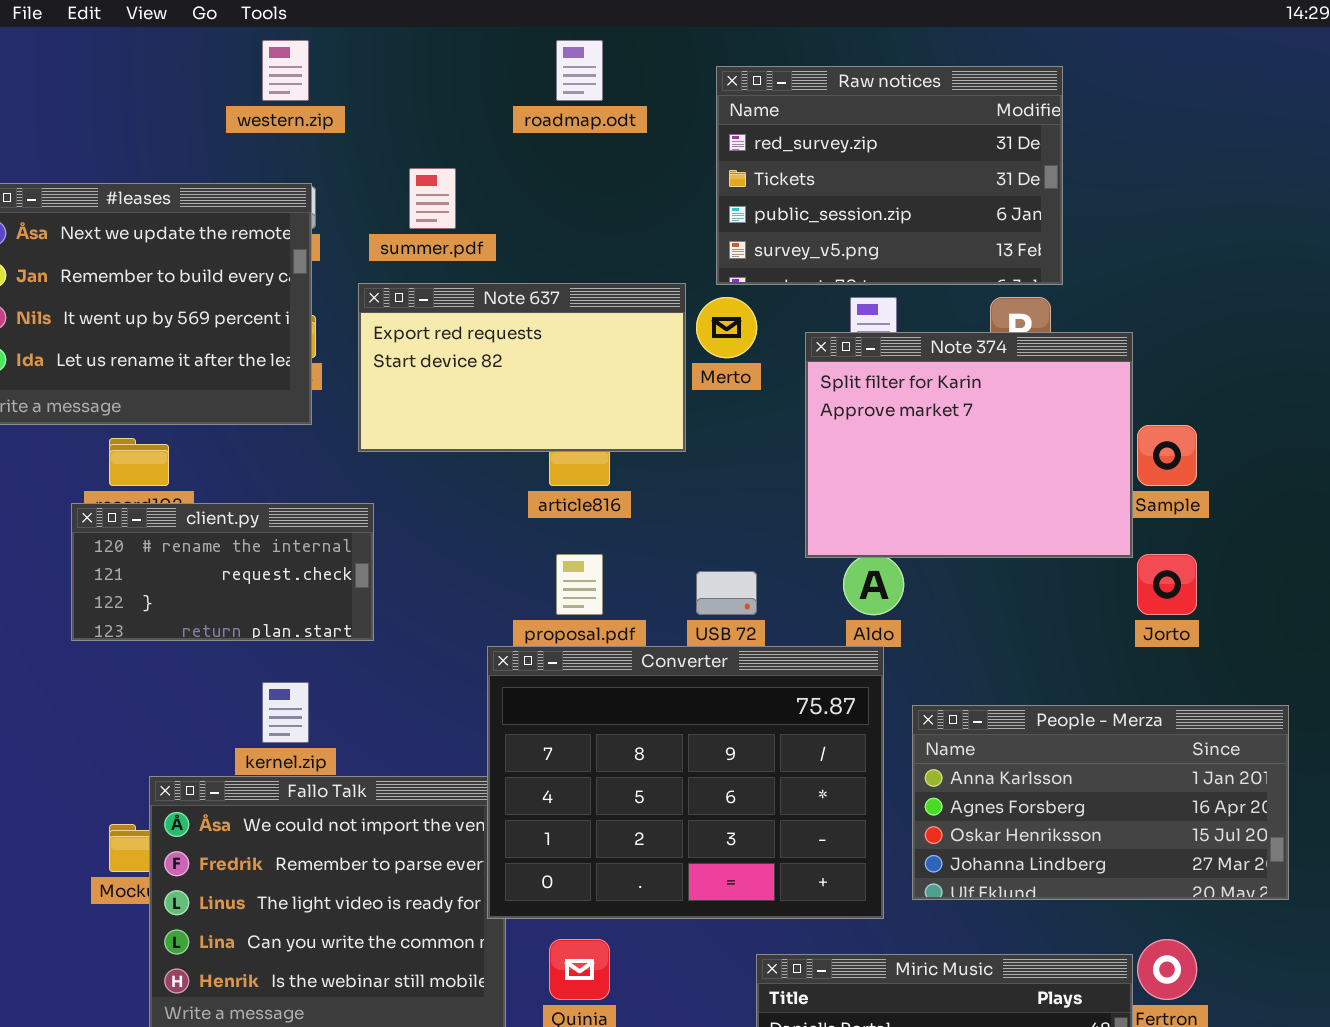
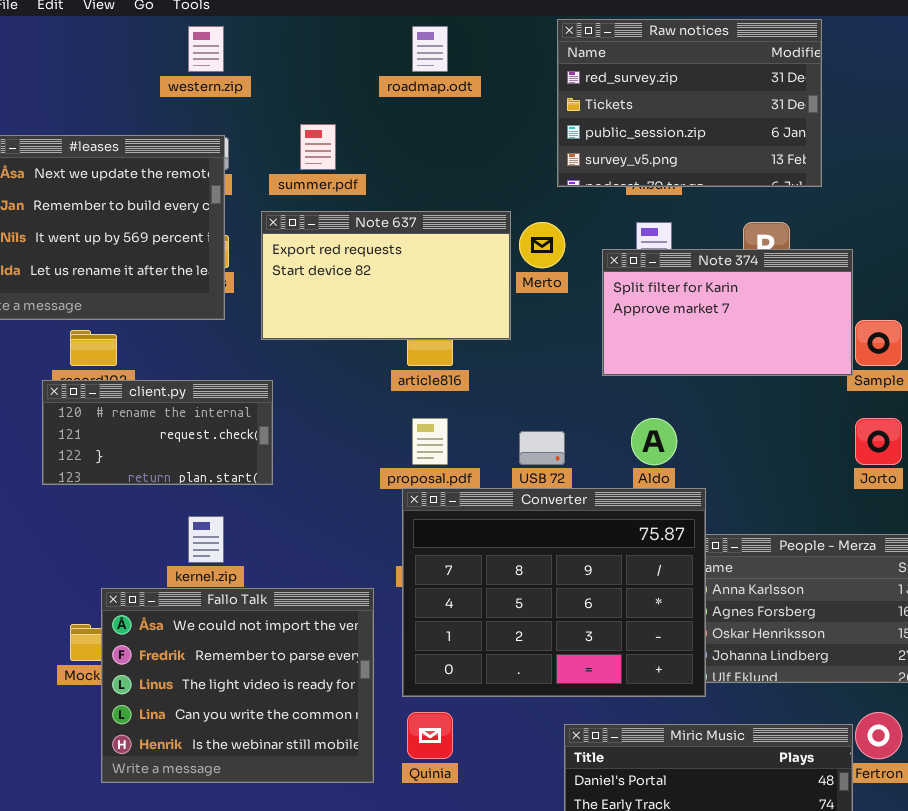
Raw notices: [716,66,1063,285] -> [557,19,822,187], moved
Note 374: [805,332,1133,558] -> [602,249,853,376], resized
Converter: [487,646,884,919] -> [402,488,706,697], moved

